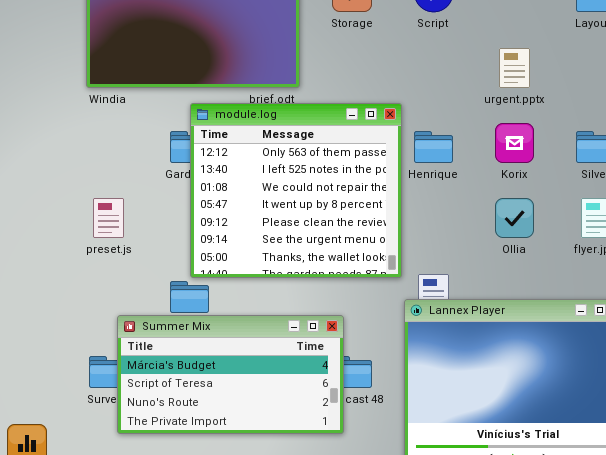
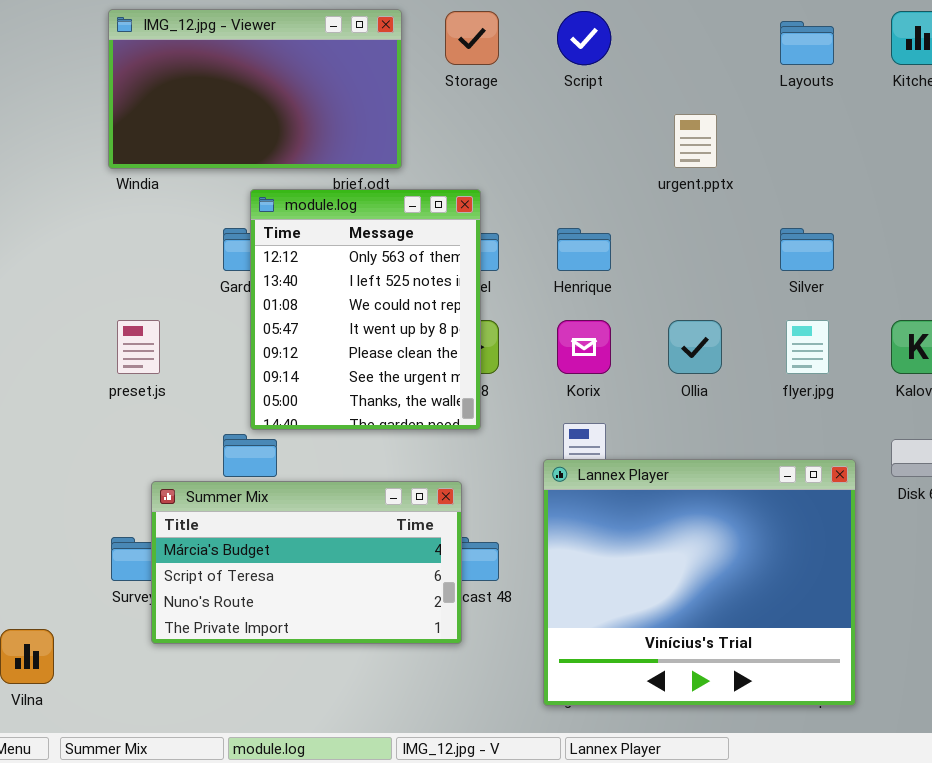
module.log: [190,103,402,278] -> [250,189,481,430], resized
Korix: [495,123,534,163] -> [557,320,611,374], moved

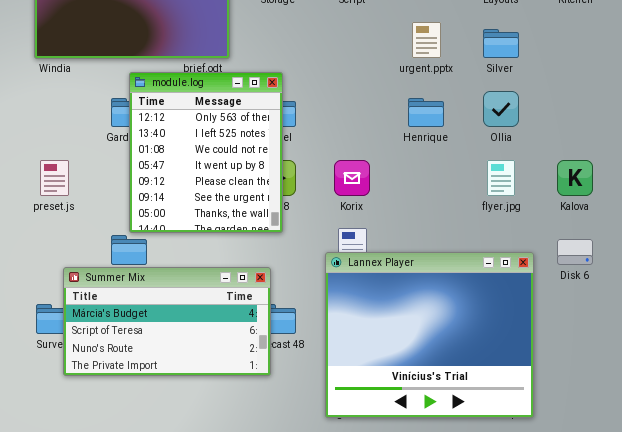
Henrique: [557,228,611,271] -> [408,98,444,127], moved
Silver: [780,228,834,271] -> [483,29,519,58], moved
Ollia: [668,320,722,374] -> [483,91,519,127], moved

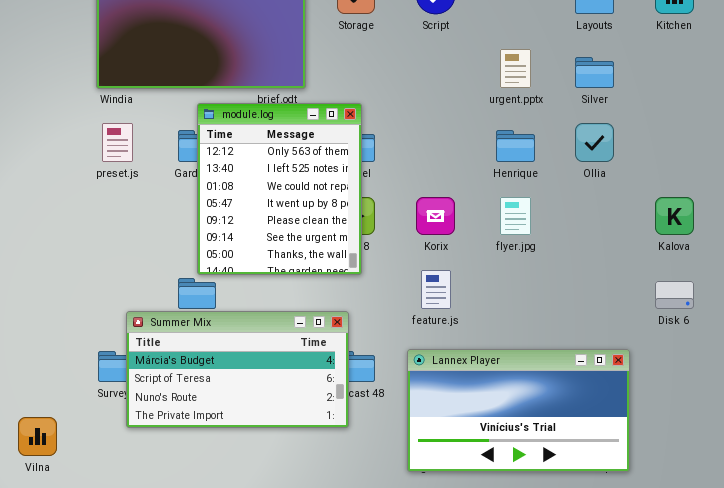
preset.js: [40,160,69,196] -> [102,123,133,162], moved
flyer.jpg: [487,160,515,196] -> [500,197,531,235], moved
Lannex Player: [325,252,534,418] -> [407,349,630,472], resized

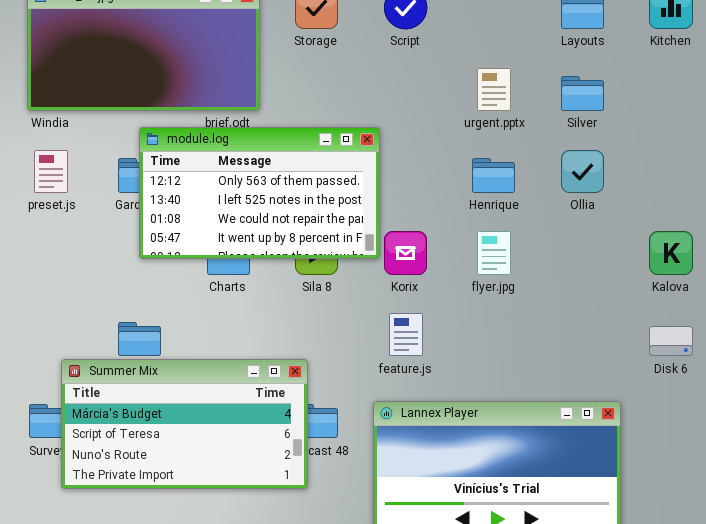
module.log: [197,103,362,275] -> [139,127,380,259], resized

